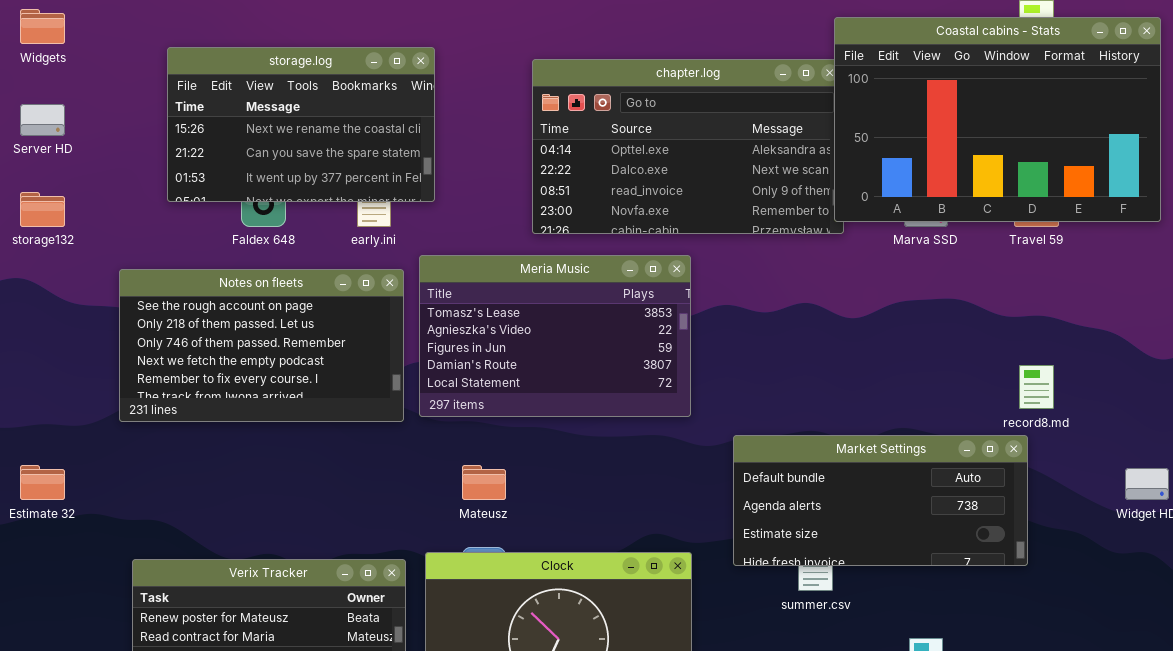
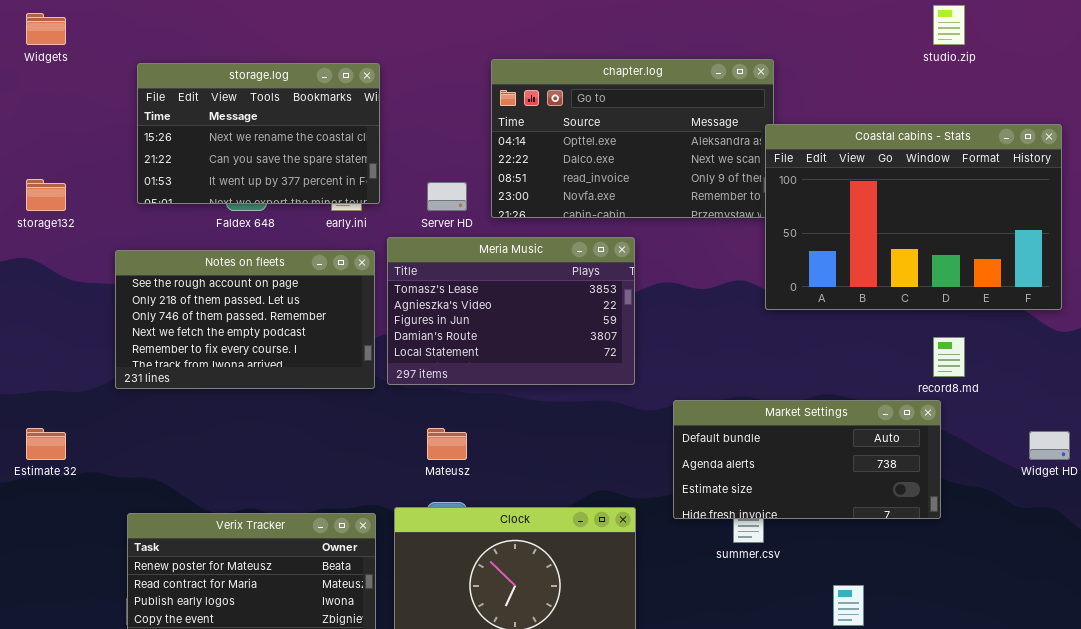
Coastal cabins - Stats: [834,17,1161,222] -> [765,124,1062,310], moved
storage.log: [167,47,435,202] -> [137,63,380,204], moved
Server HD: [20,104,65,136] -> [427,182,467,211], moved

